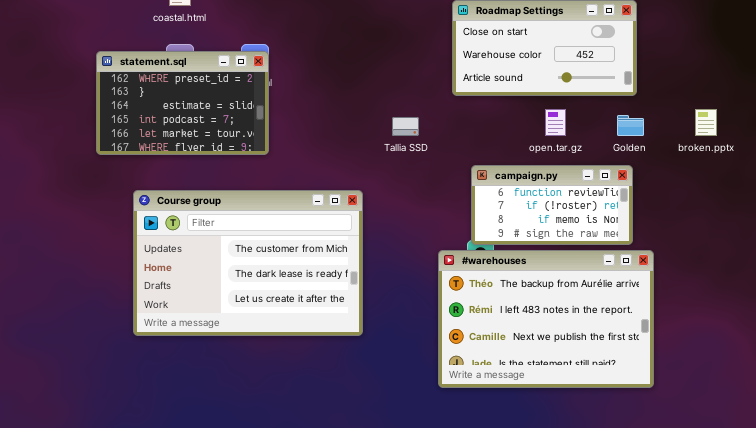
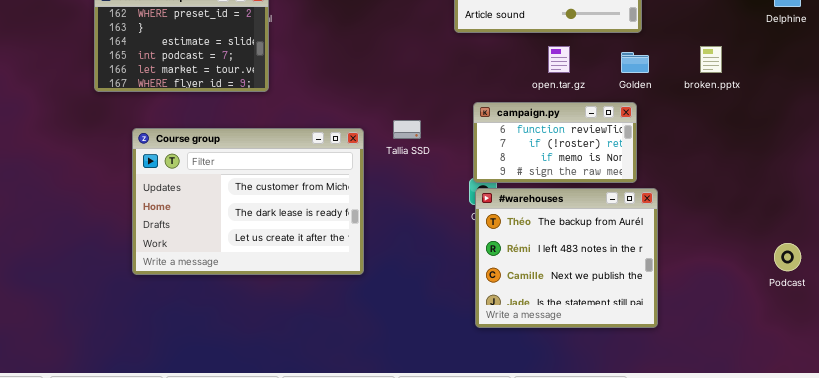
Tallia SSD: [392,117,419,136] -> [393,120,421,139], moved
#warehouses: [438,250,654,388] -> [475,188,658,328], resized

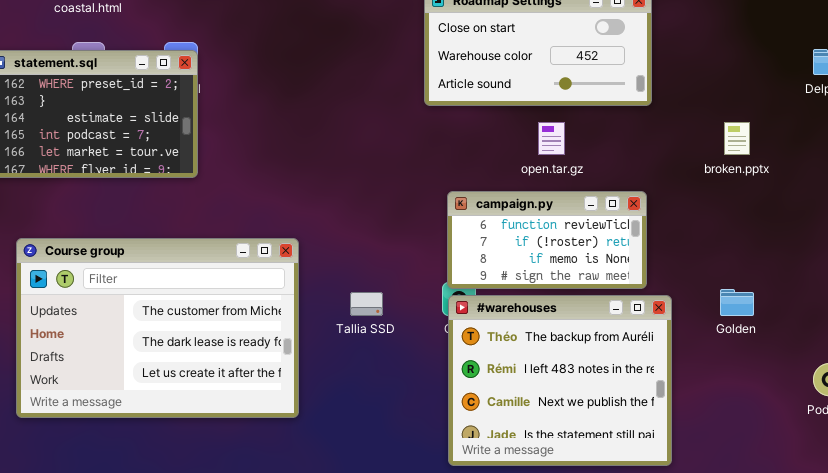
Golden: [621,52,649,73] -> [720,289,754,316], moved
Tallia SSD: [393,120,421,139] -> [350,292,383,316], moved
Course group: [132,128,364,275] -> [16,238,299,418], moved

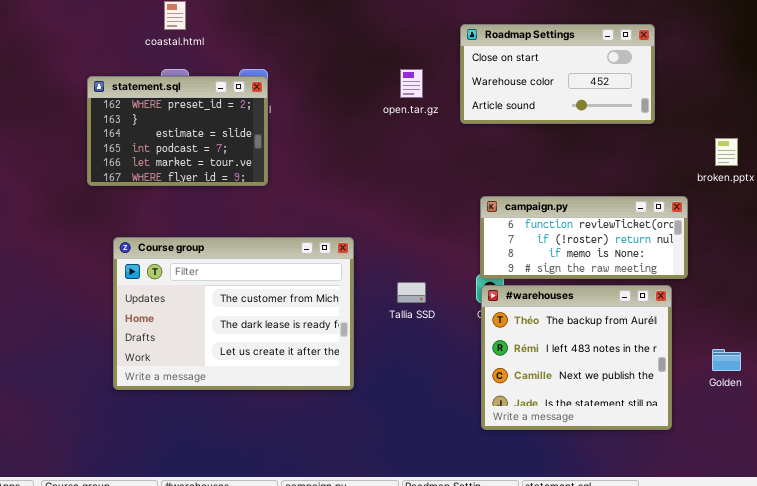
open.tar.gz: [538,122,565,155] -> [400,69,423,98], moved
campaign.py: [447,191,647,289] -> [480,196,688,279], resized
Golden: [720,289,754,316] -> [712,349,741,371], moved

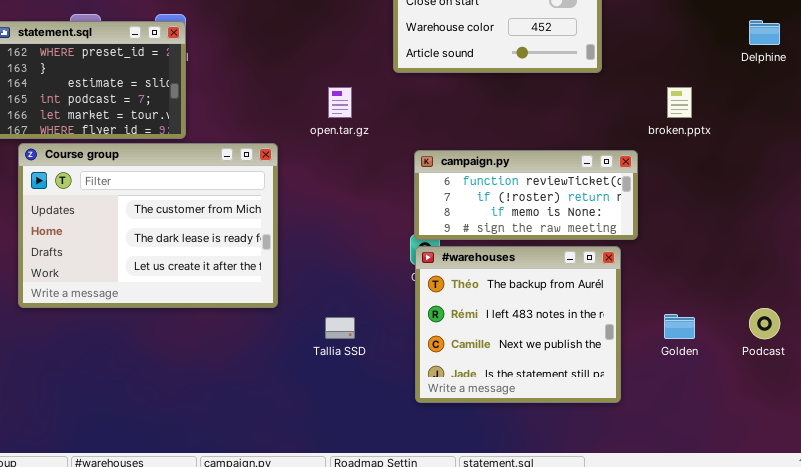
open.tar.gz: [400,69,423,98] -> [328,87,352,118], moved
Course group: [113,237,354,390] -> [18,143,278,308], moved
Tallia SSD: [397,282,426,303] -> [325,317,355,339], moved

